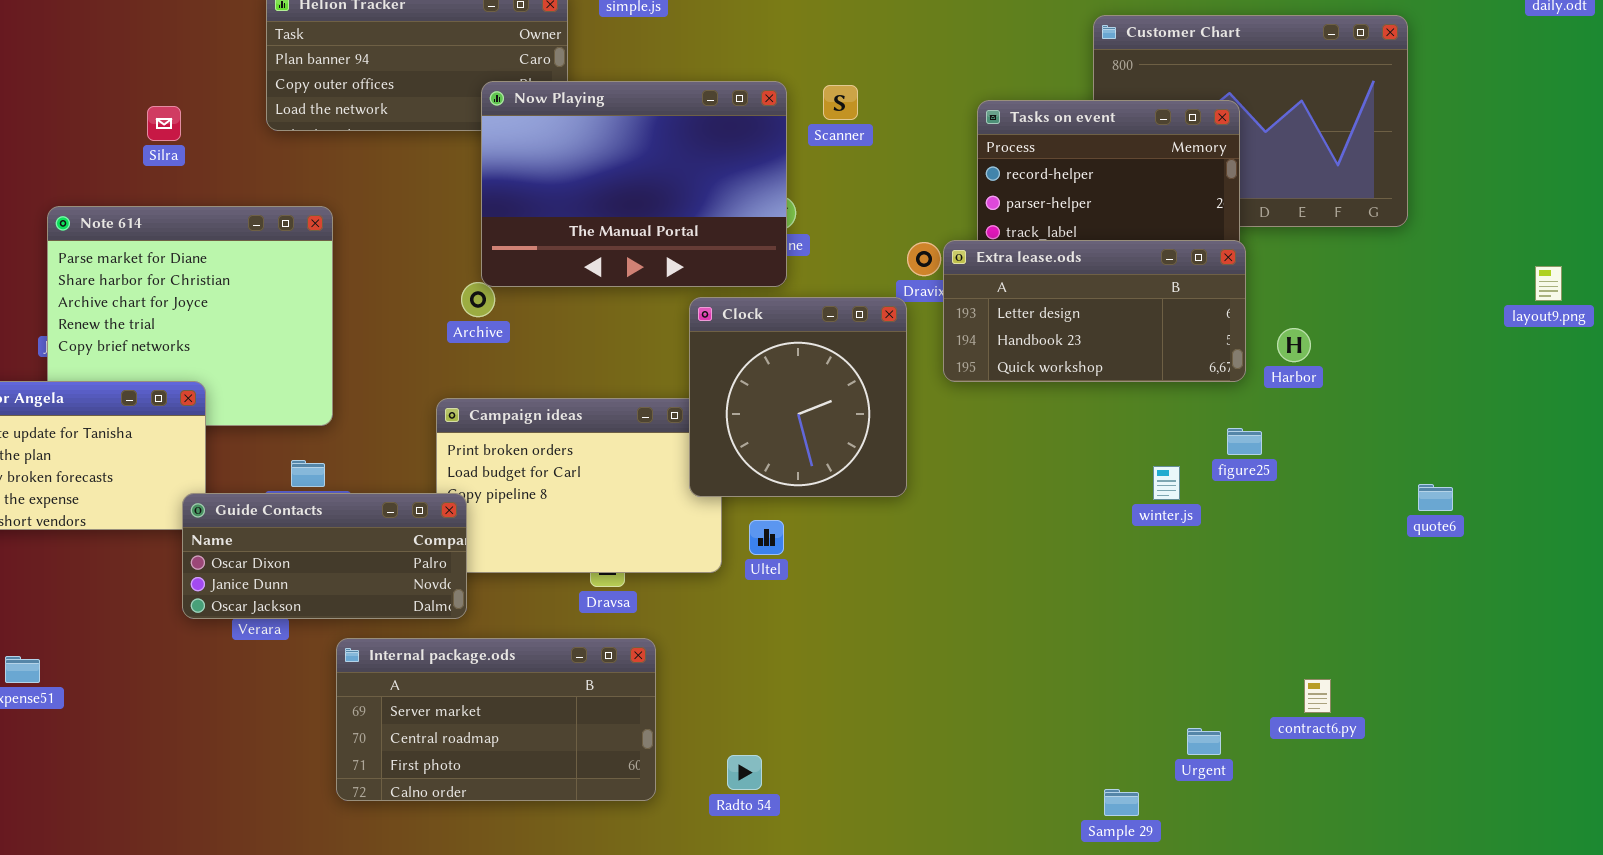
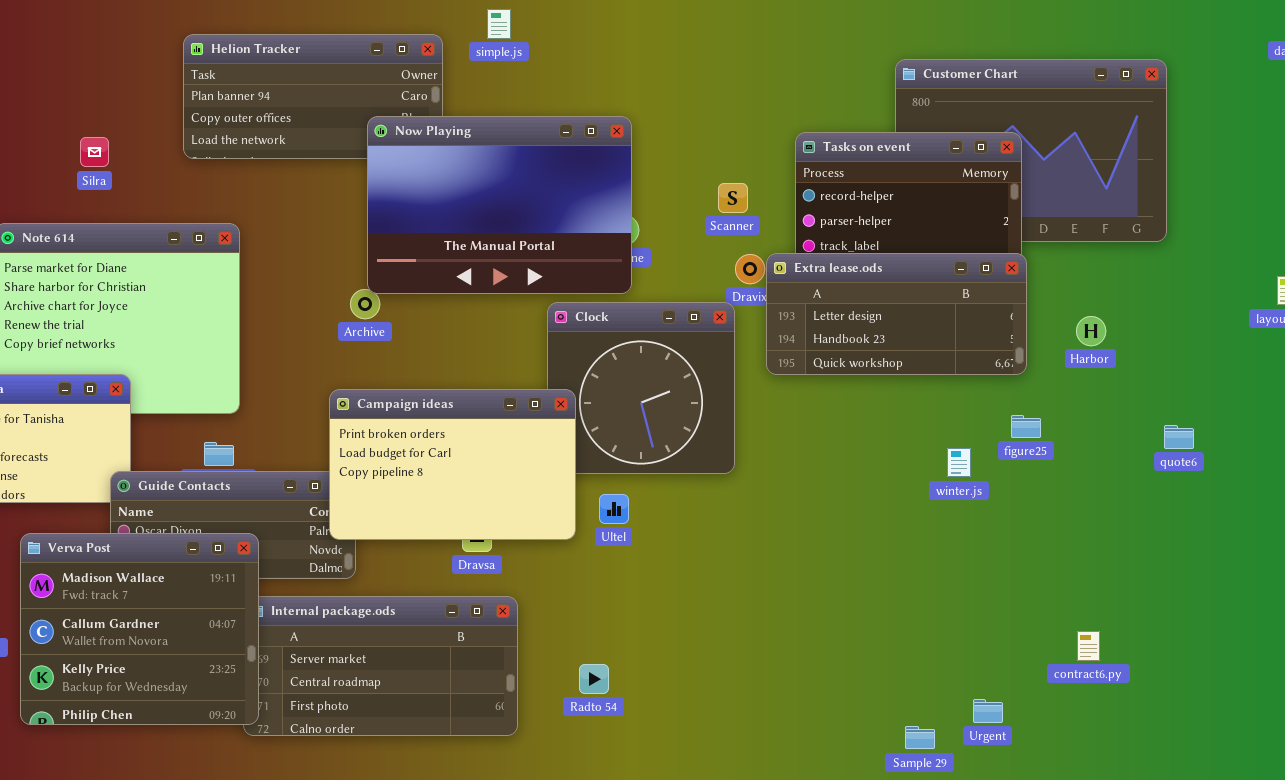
Scanner: [823,85,858,120] -> [718,183,748,213], moved
Harbor: [1277,328,1311,362] -> [1076,316,1106,346], moved
Campaign ideas: [436,398,722,573] -> [329,389,576,540], raised
quote6: [1418,484,1453,511] -> [1164,425,1194,449], moved
Verva Post: none -> [20,533,259,725], opened
Urgent: [1187,728,1221,755] -> [973,699,1003,723], moved
Radto 54: [727,755,762,790] -> [579,664,609,694], moved

